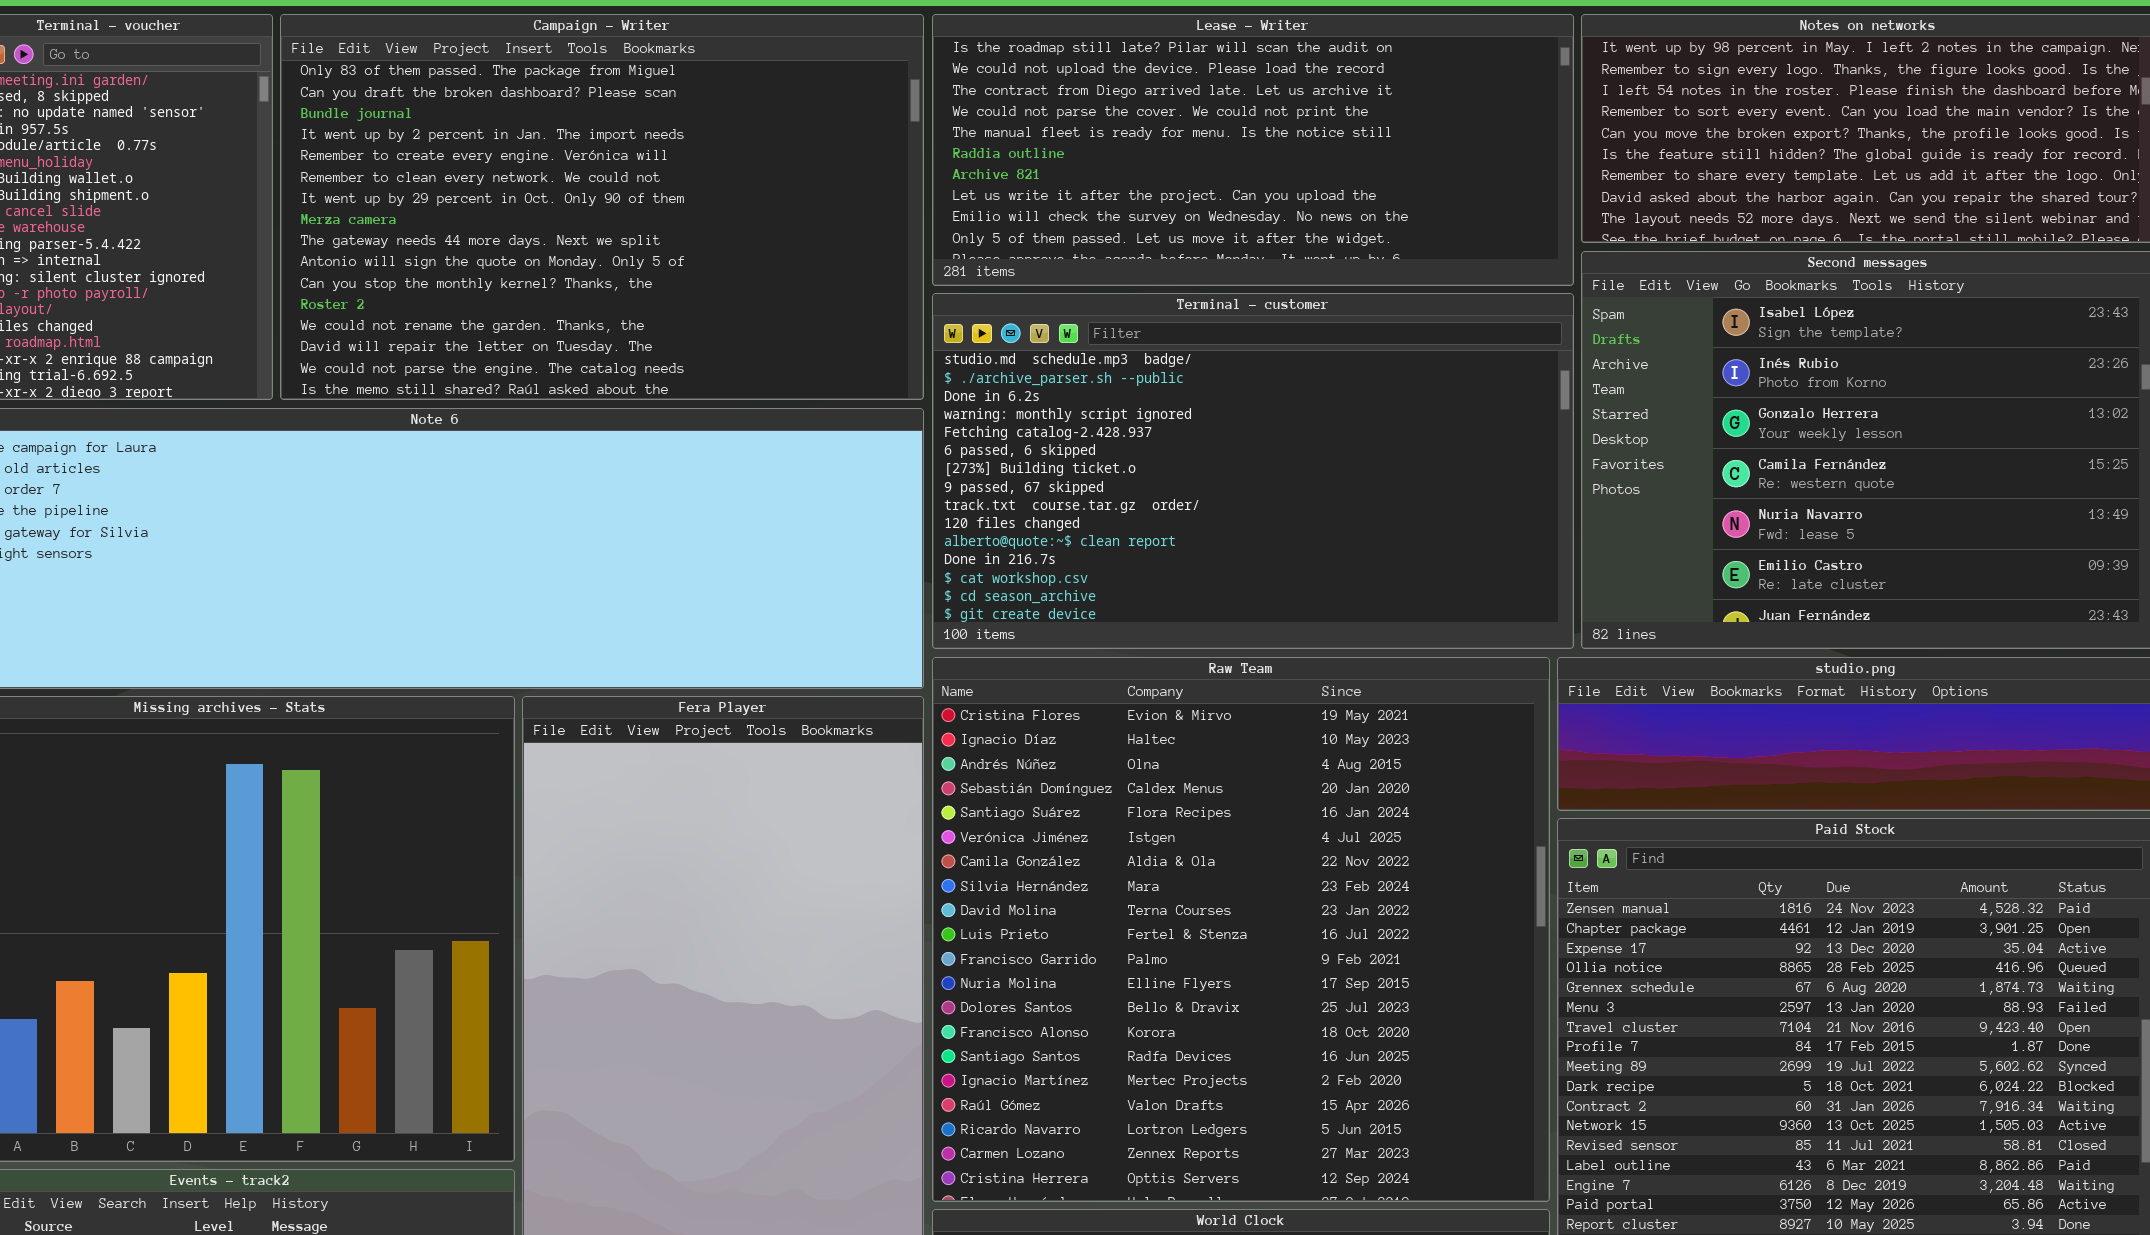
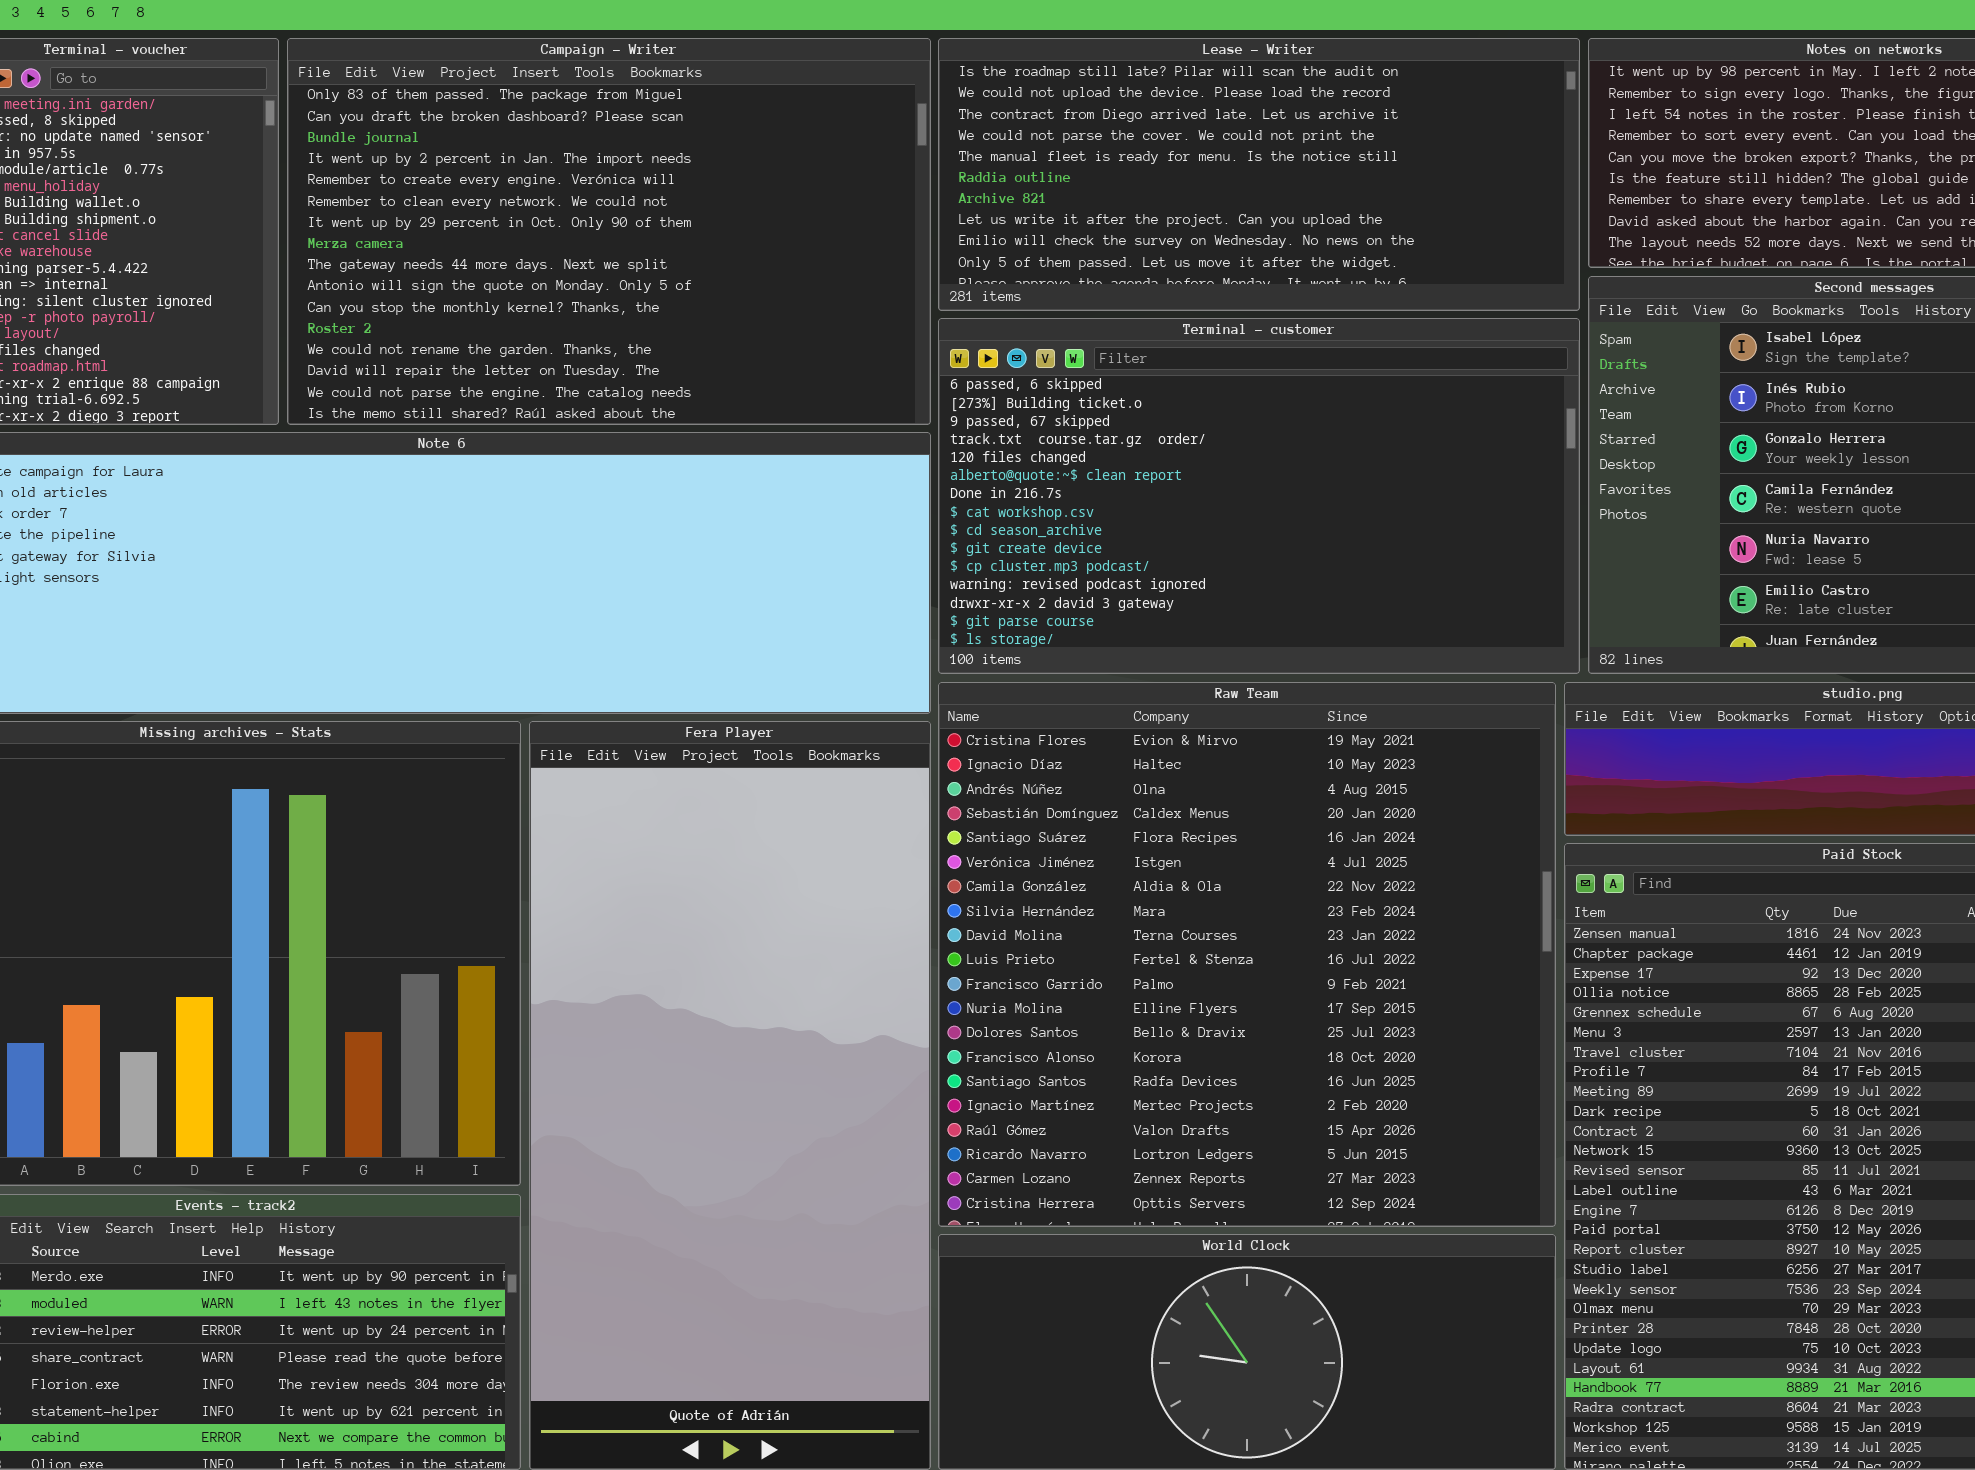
Terminal - customer: [932,293,1574,649] -> [938,318,1580,674], scrolled down 5 rows

